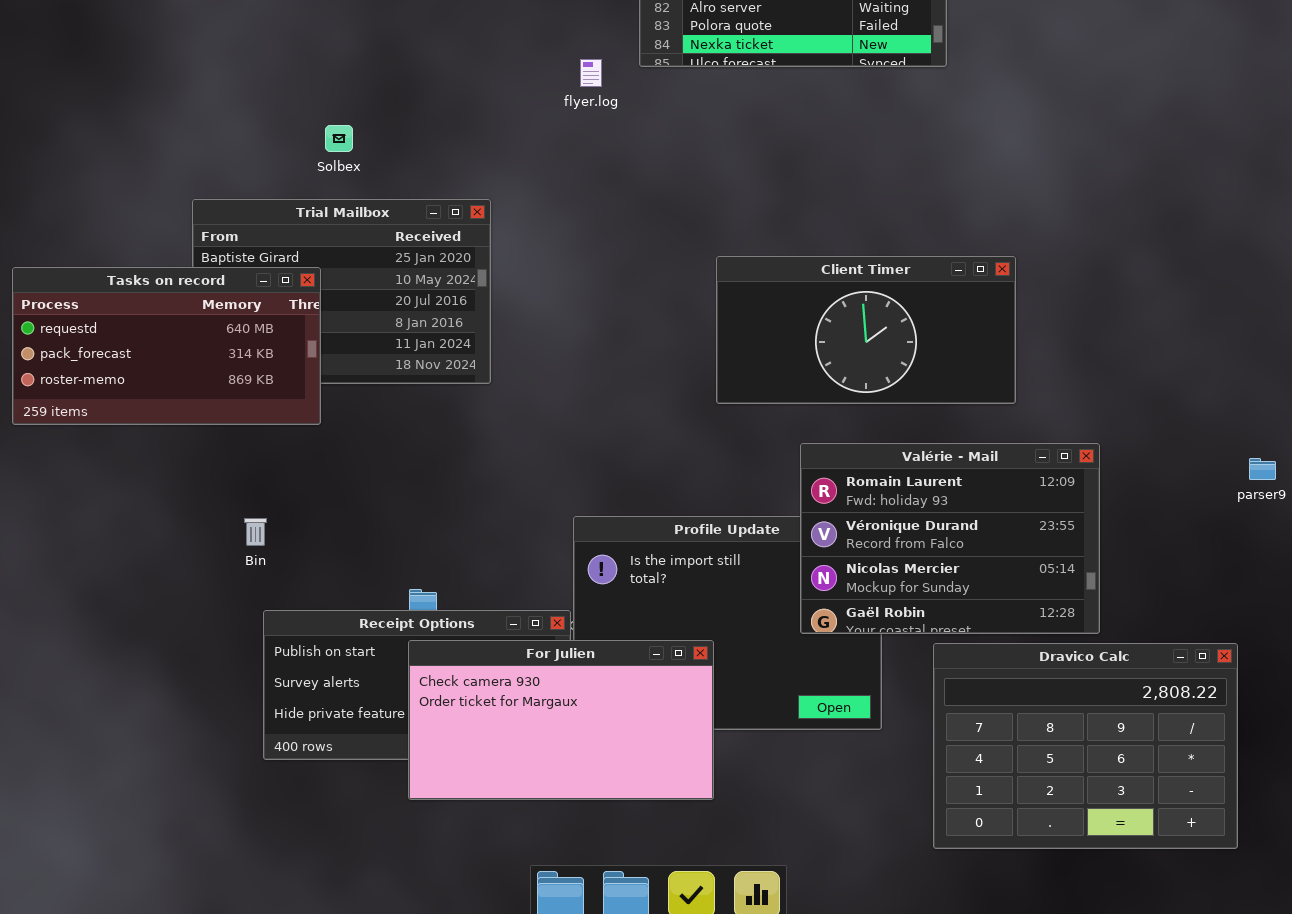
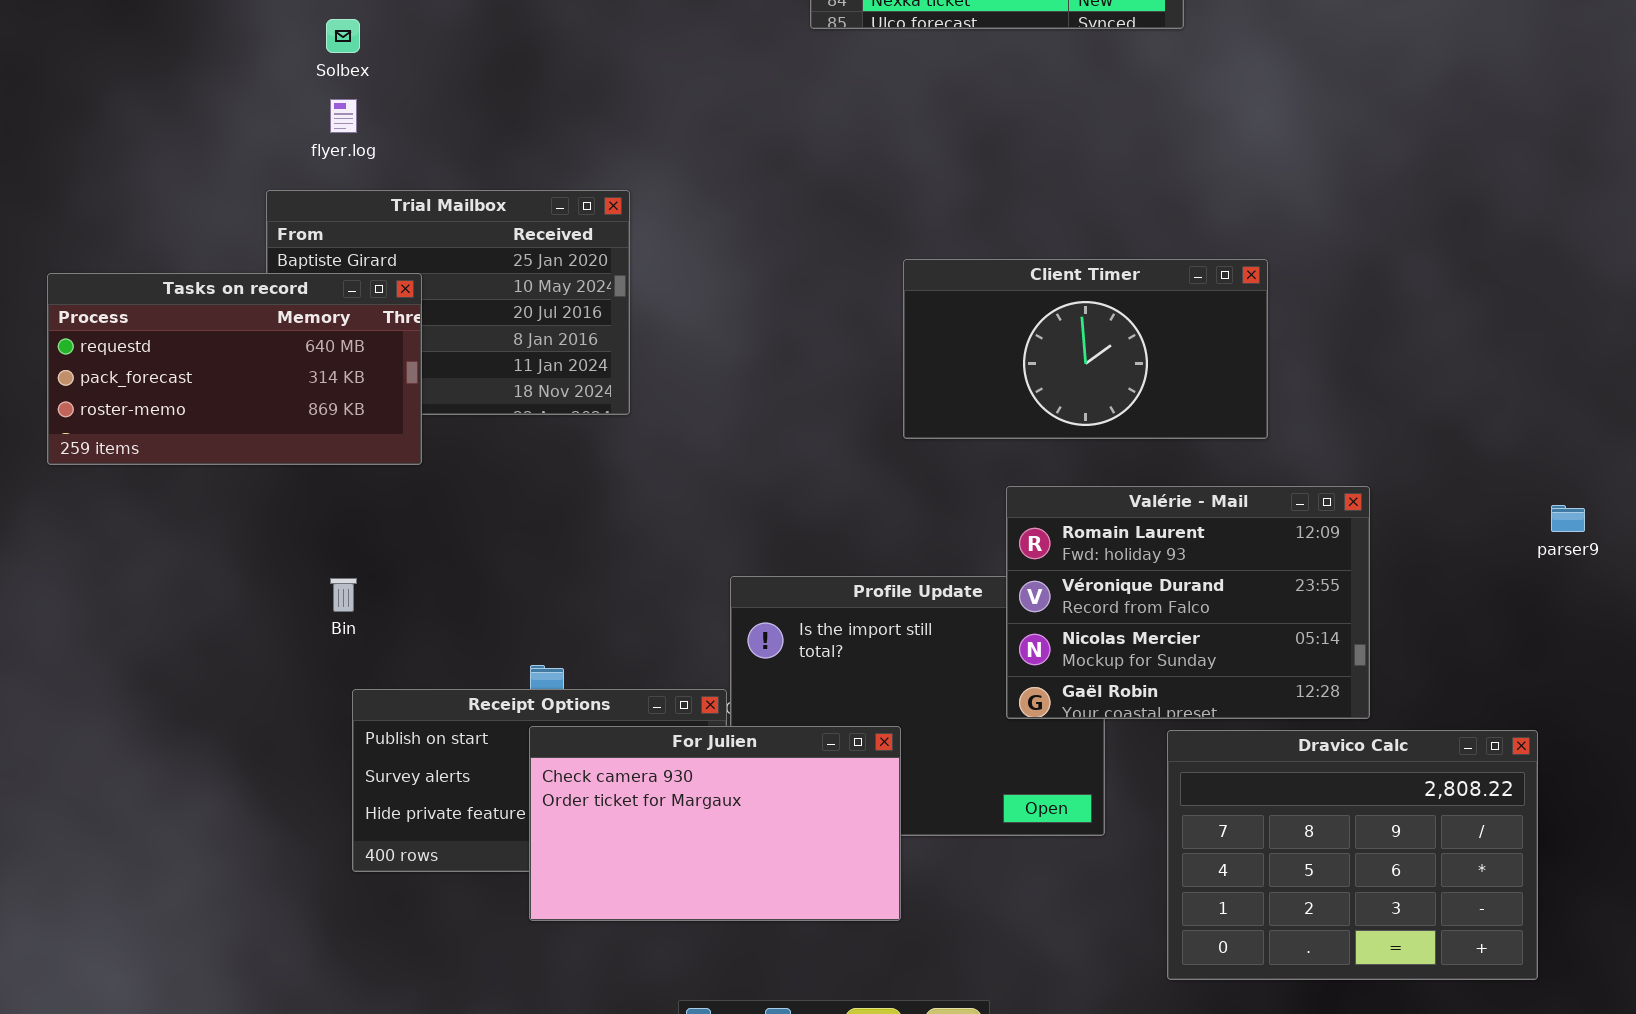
flyer.log: [580,59,602,87] -> [330,99,357,133], moved
Solbex: [325,125,353,152] -> [326,19,360,53], moved

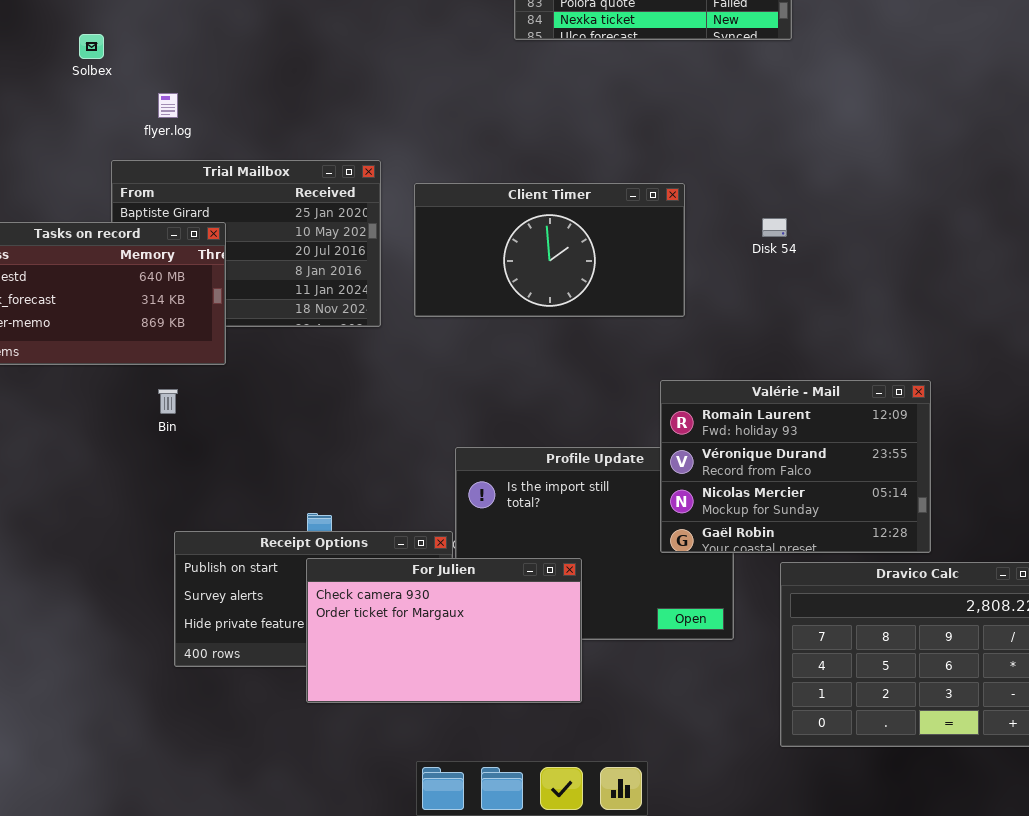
Solbex: [326,19,360,53] -> [79,34,104,59], moved
Client Timer: [903,259,1268,439] -> [414,183,685,317], moved
Bin: [330,578,357,612] -> [158,389,178,414], moved

